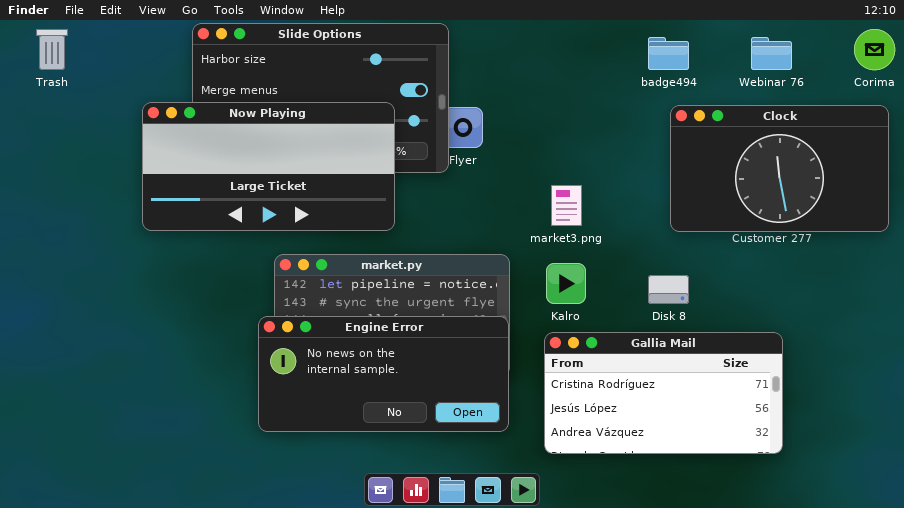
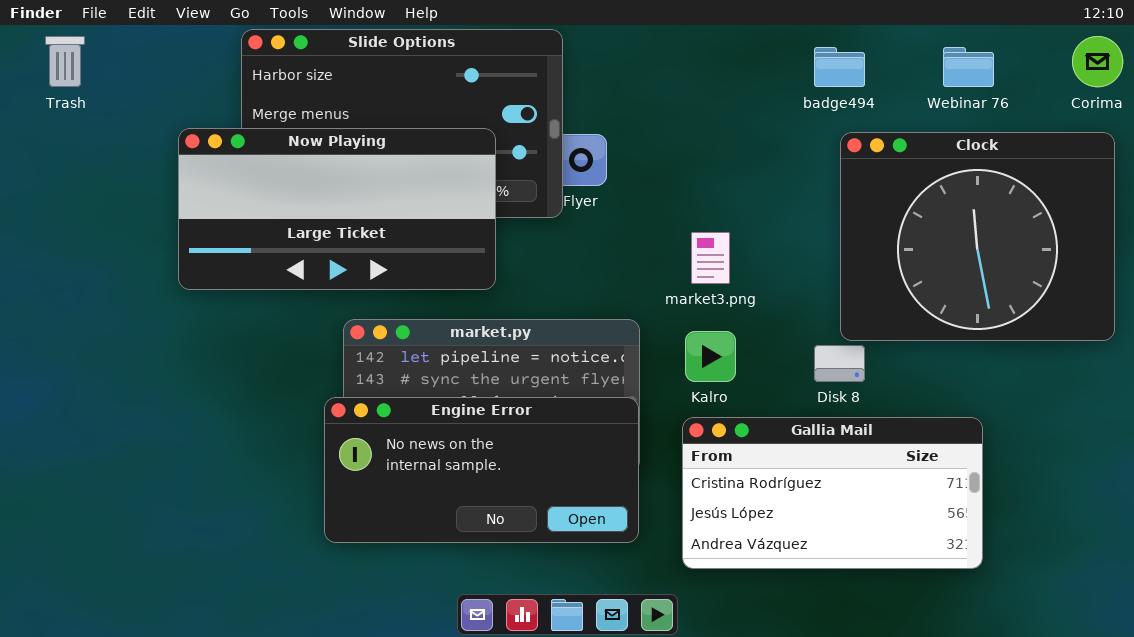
Clock: [670,105,889,232] -> [840,132,1115,341], resized

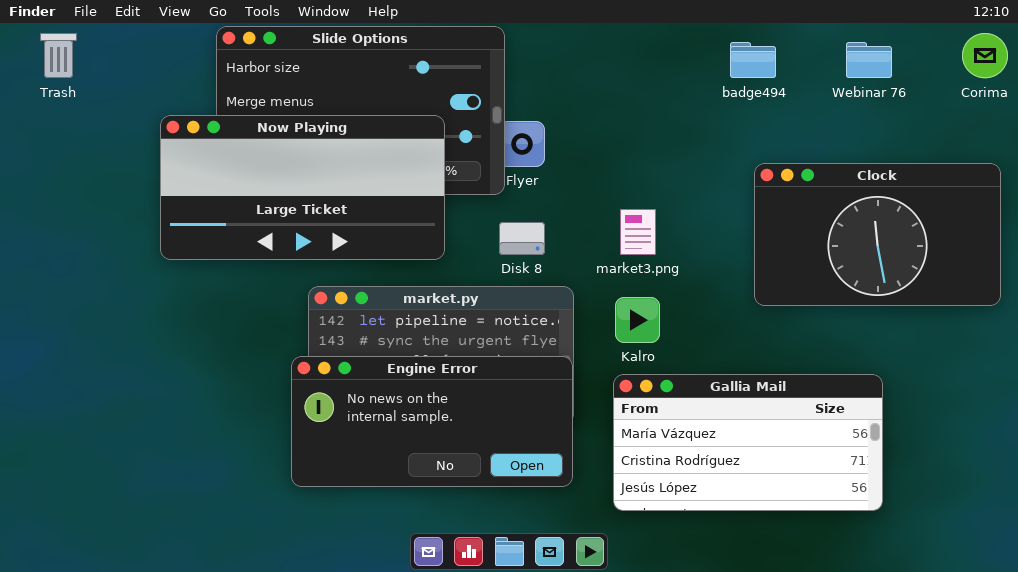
Clock: [840,132,1115,341] -> [754,163,1001,306], resized
Disk 8: [814,345,865,382] -> [499,222,545,255], moved
Gallia Mail: [682,417,983,569] -> [613,374,883,511], scrolled up 1 row

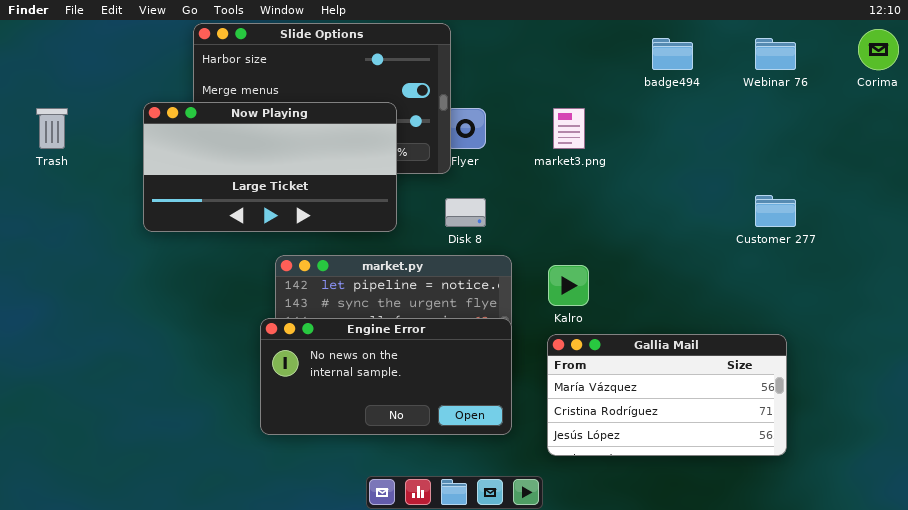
Trash: [40,33,77,78] -> [36,108,68,149], moved
Clock: [754,163,1001,306] -> none, closed
market3.png: [620,209,656,255] -> [553,108,585,149], moved

